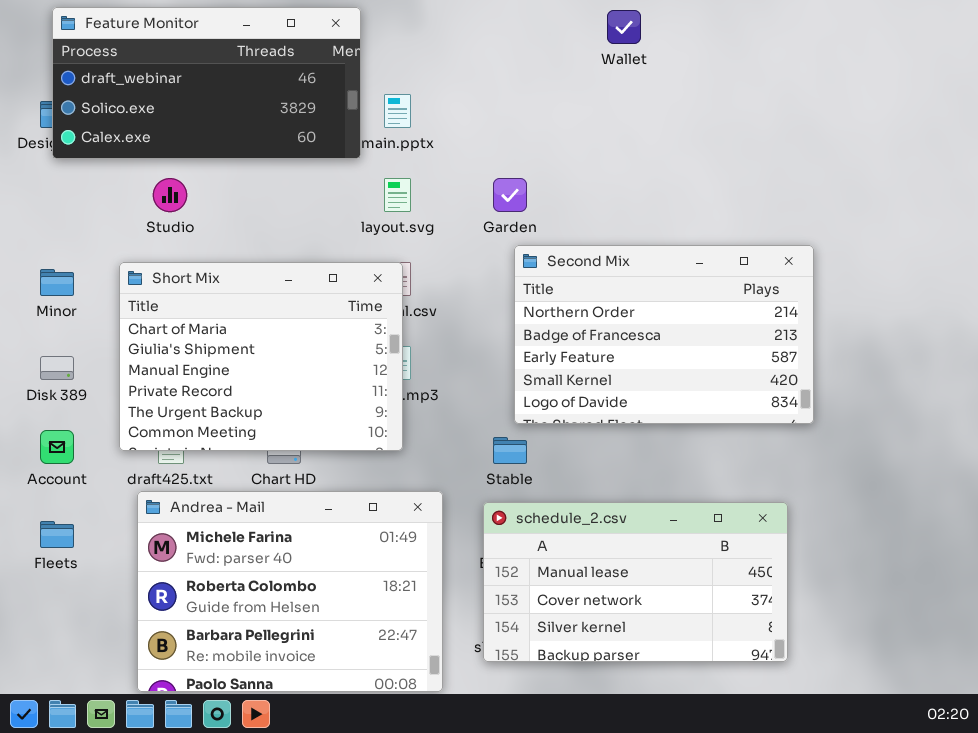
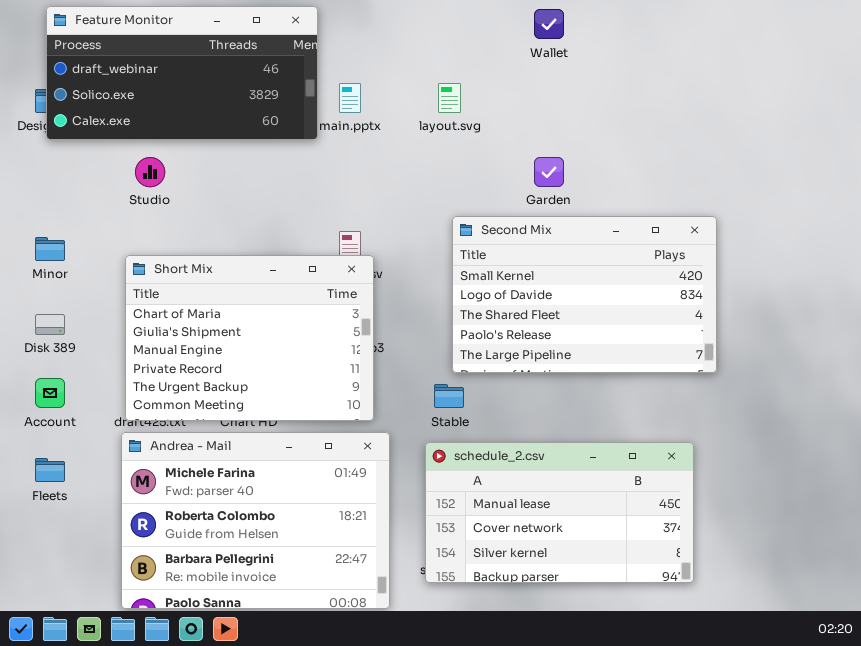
layout.svg: [384,178,411,212] -> [438,83,461,113], moved
Garden: [493,178,527,212] -> [534,157,564,187], moved
Second Mix: [514,245,814,424] -> [452,216,717,373], scrolled down 3 rows
Short Mix: [119,262,403,451] -> [125,255,374,421], moved

